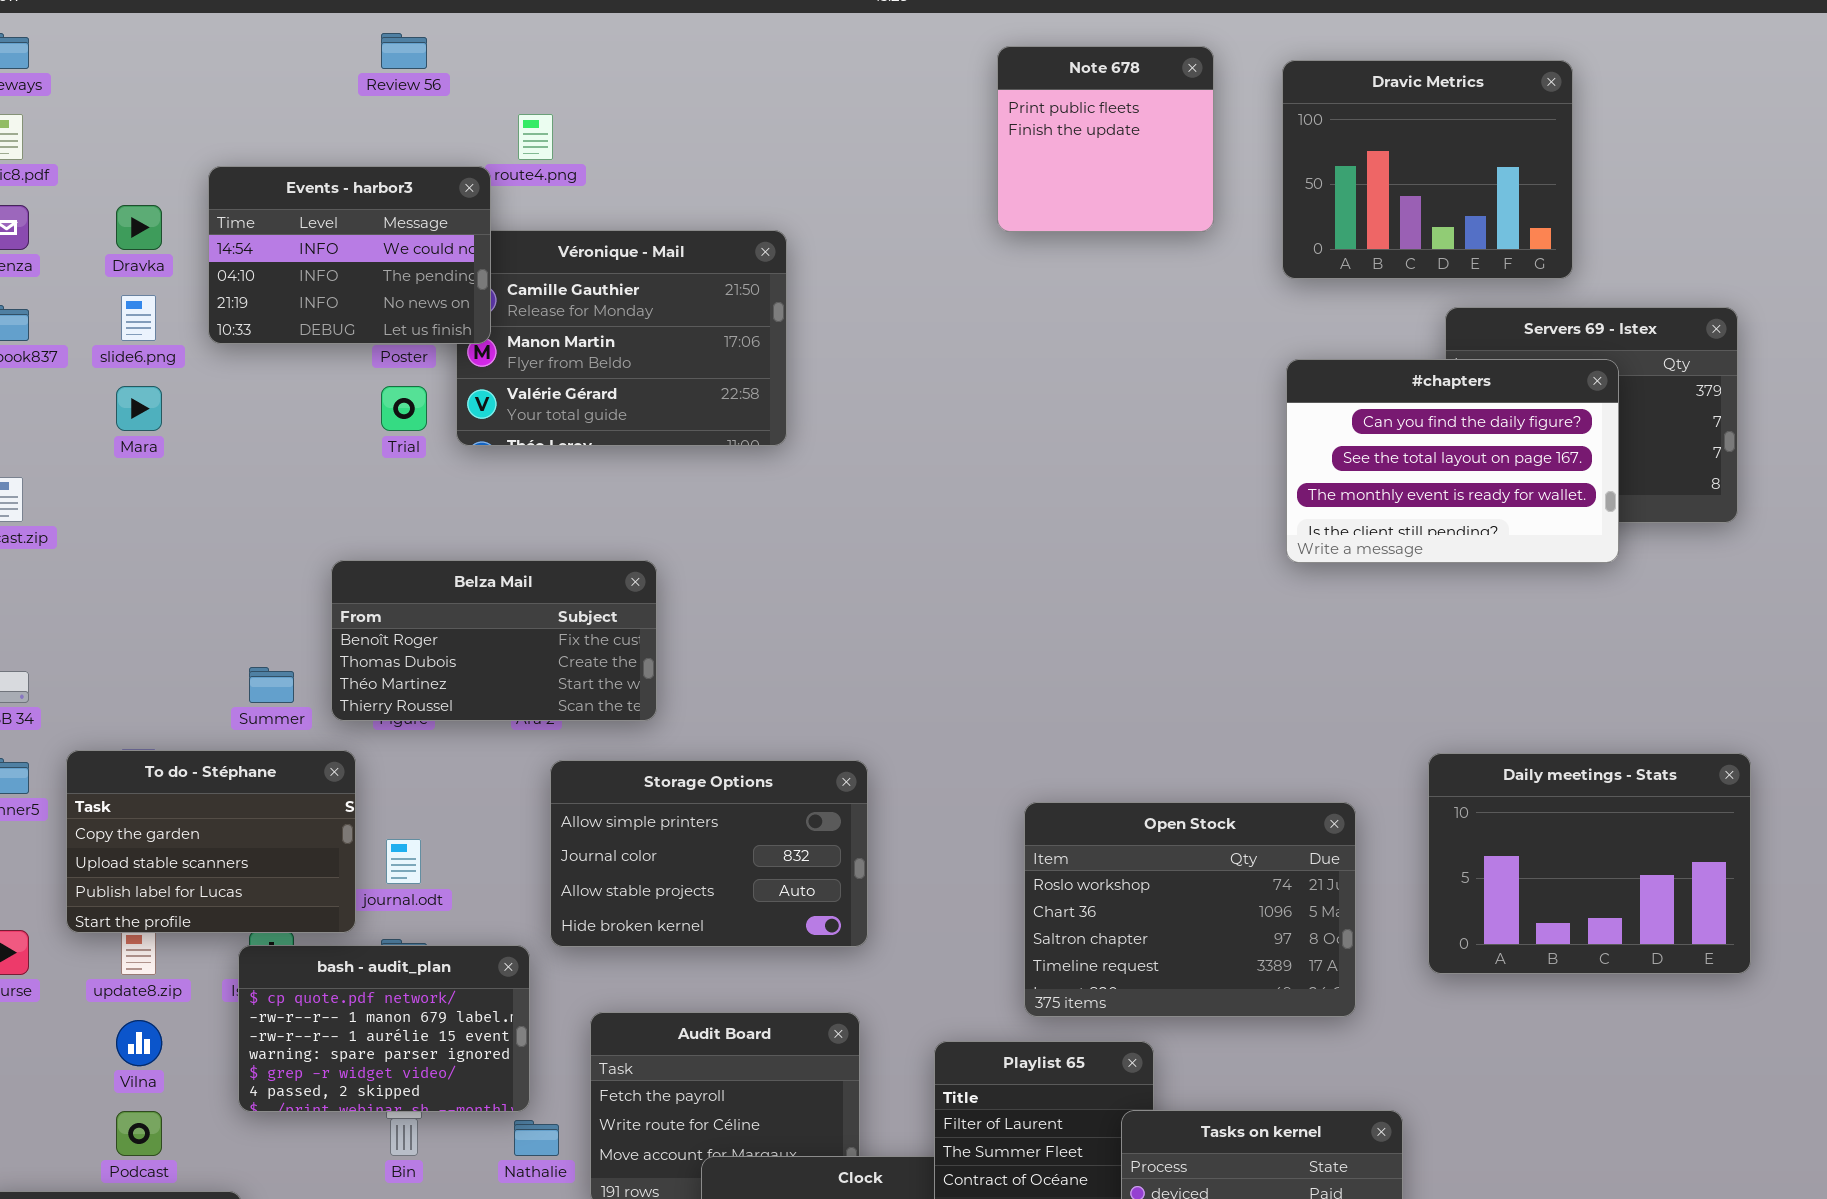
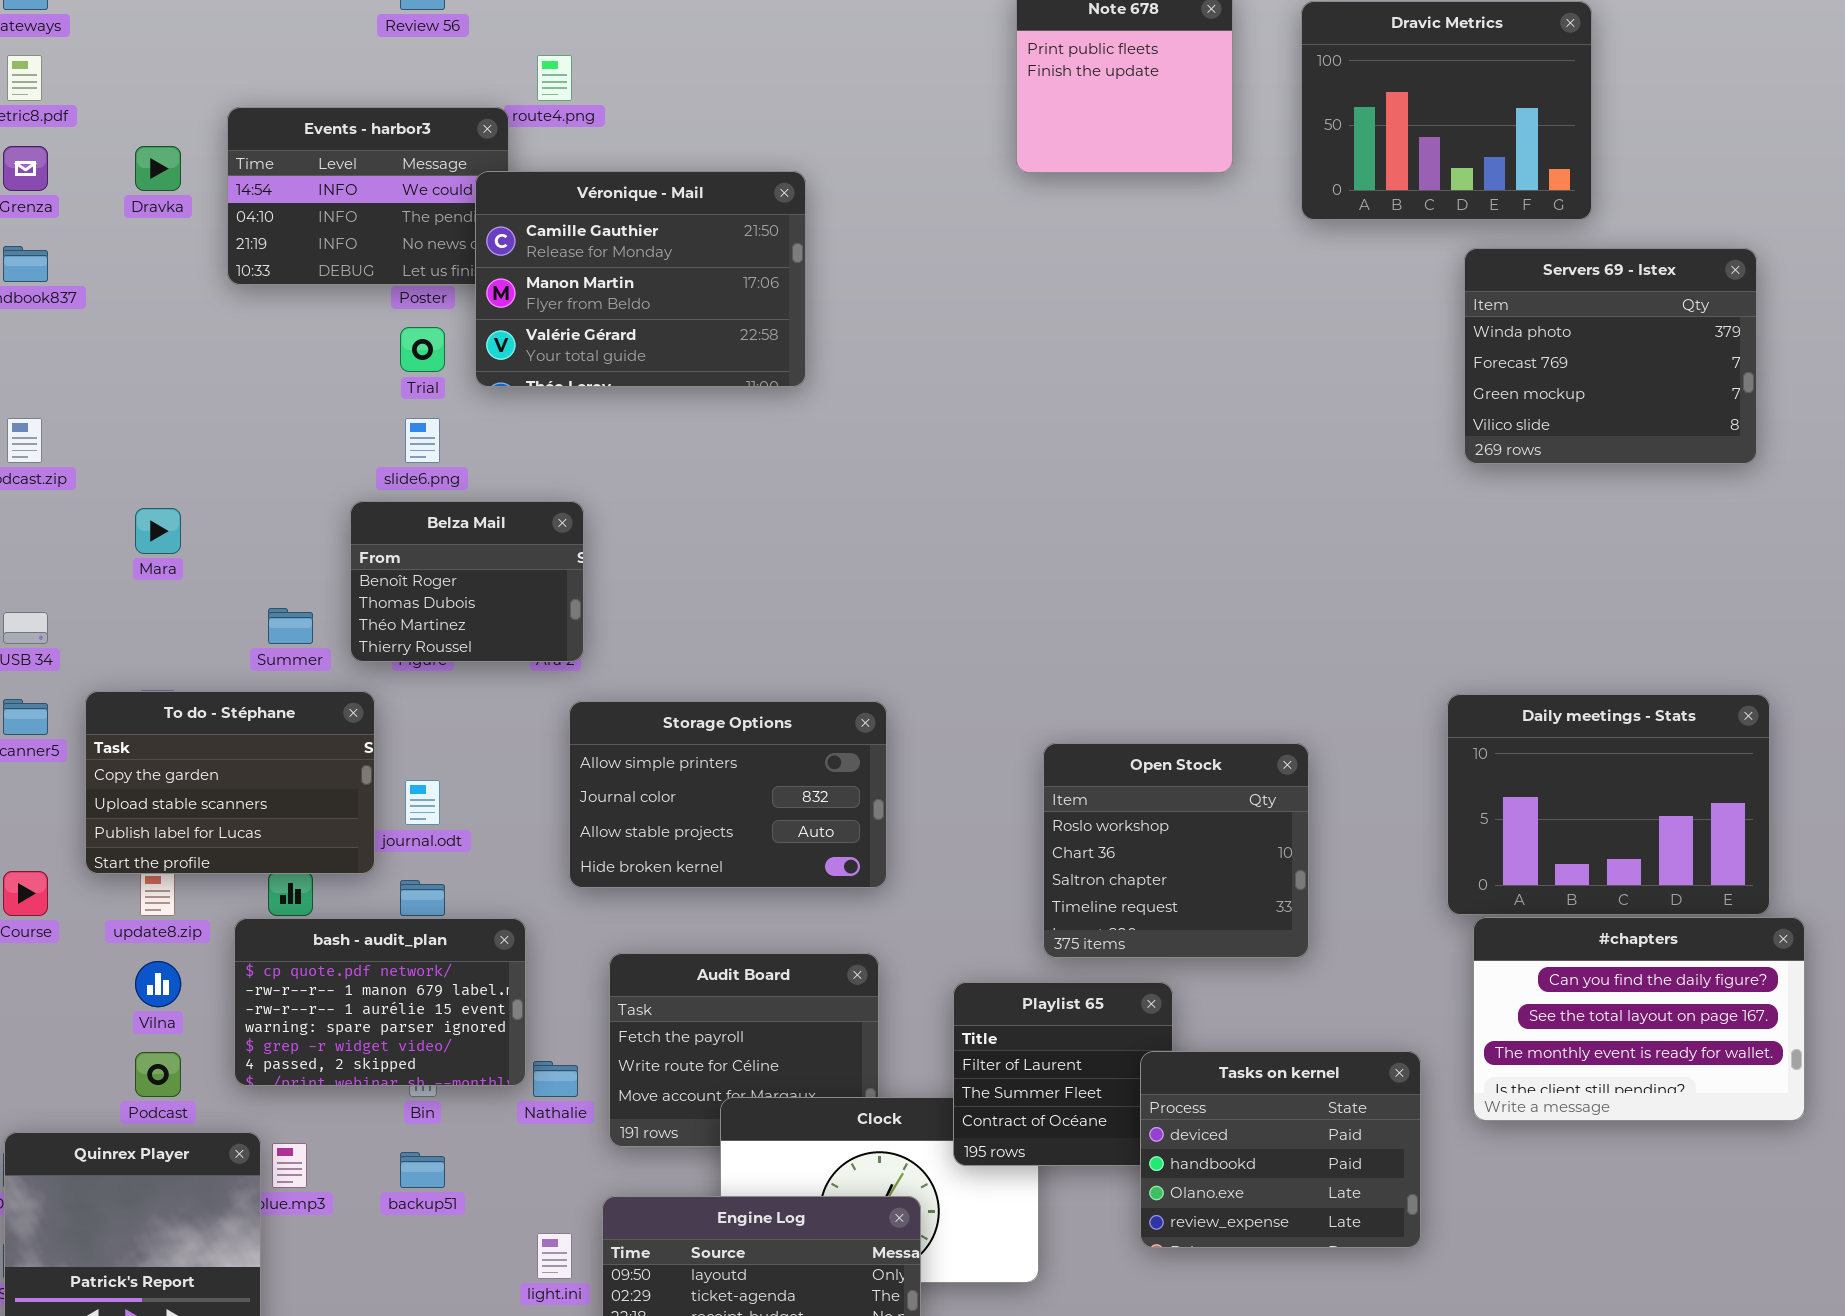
Véronique - Mail: [456,230,787,446] -> [475,171,806,387], raised
slide6.png: [121,295,156,341] -> [405,418,440,463], moved
#chapters: [1286,359,1619,563] -> [1473,917,1805,1121], moved
Mara: [116,386,162,431] -> [135,508,181,554], moved
Belza Mail: [331,560,657,721] -> [350,501,584,662], resized
Open Stock: [1024,802,1356,1017] -> [1043,743,1309,958], resized
bash - audit_plan: [238,945,530,1112] -> [234,918,526,1086], moved

